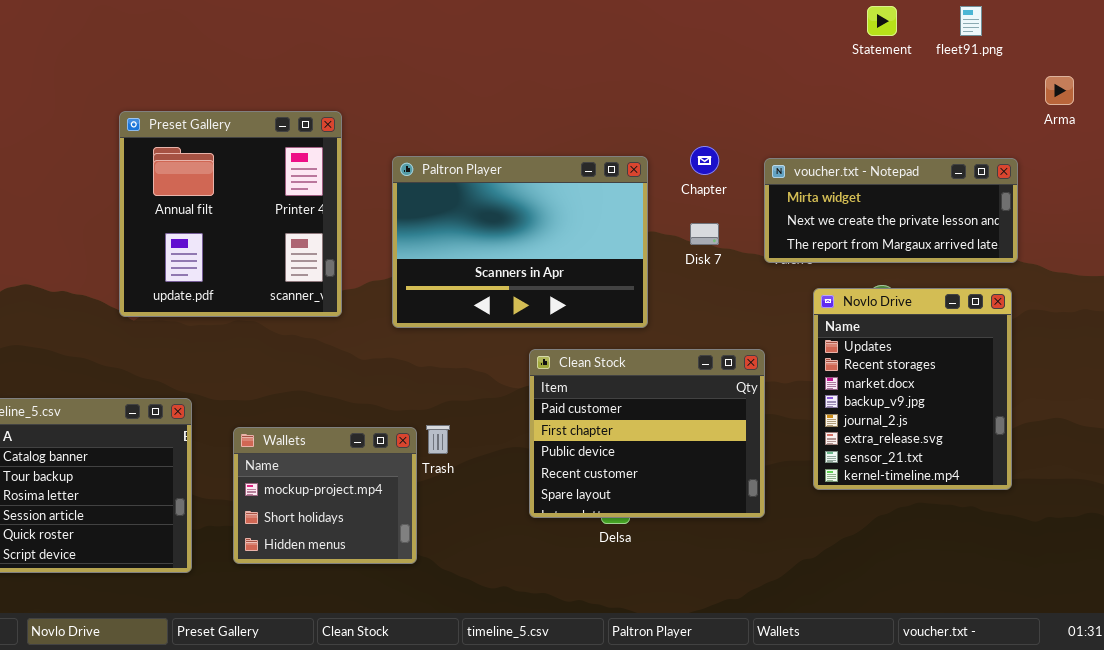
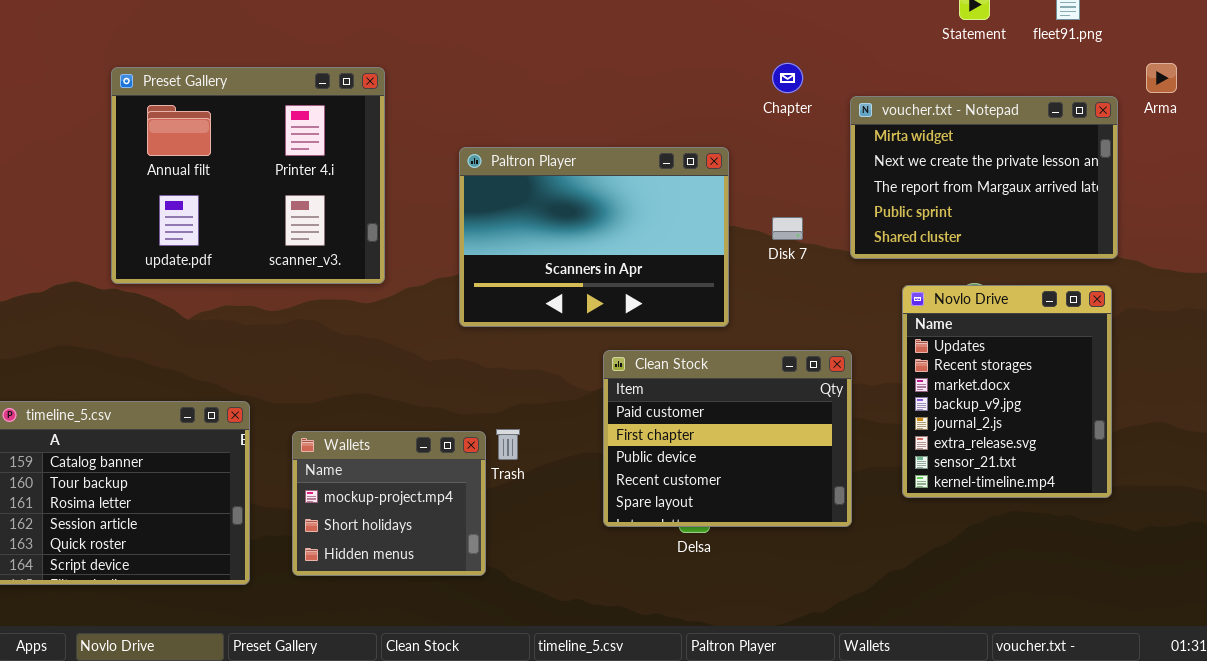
Preset Gallery: [119,111,342,317] -> [111,67,385,284], moved, resized
Chapter: [690,146,719,175] -> [772,63,803,93], moved
voucher.txt - Notepad: [764,158,1018,263] -> [850,96,1118,259], resized

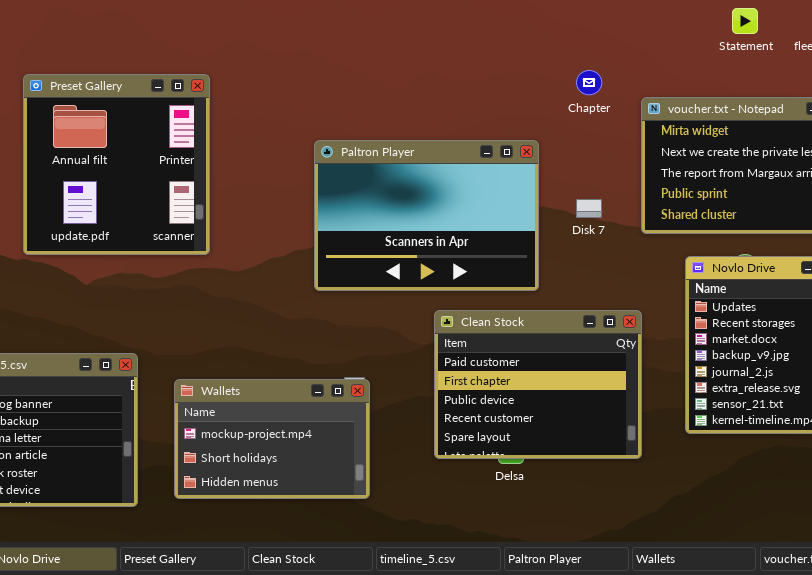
Preset Gallery: [111,67,385,284] -> [23,74,210,255], resized
Wallets: [292,431,486,576] -> [174,379,370,499], resized

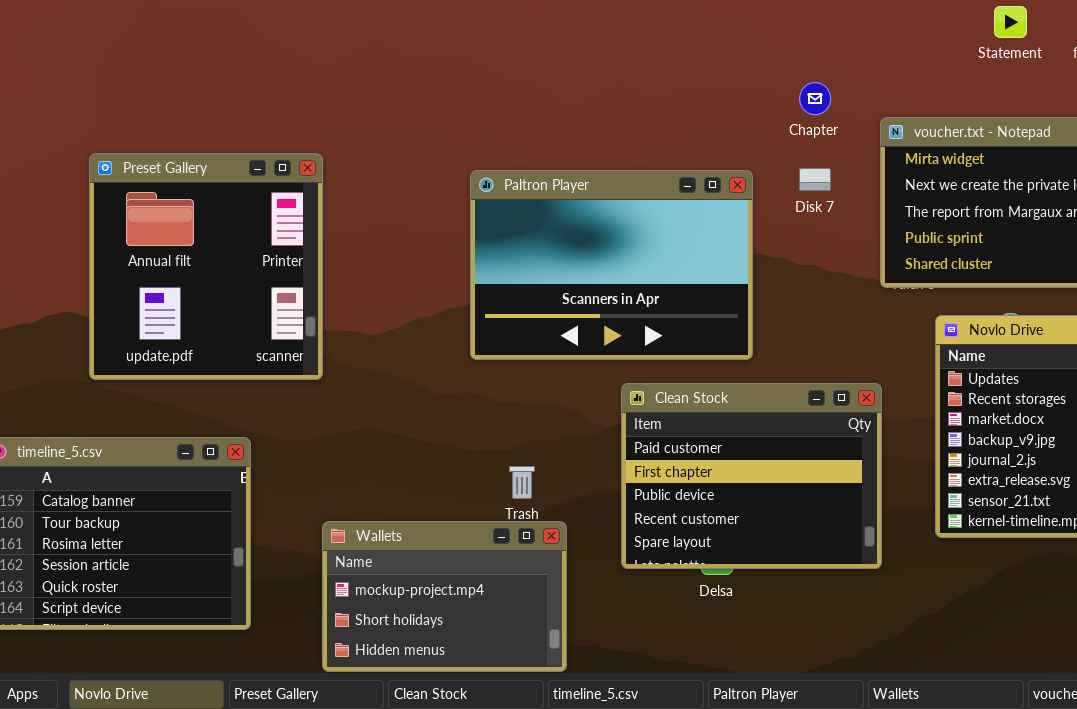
Preset Gallery: [23,74,210,255] -> [89,153,323,380], moved
Disk 7: [576,199,602,218] -> [799,168,831,191], moved
Wallets: [174,379,370,499] -> [322,521,567,672], moved

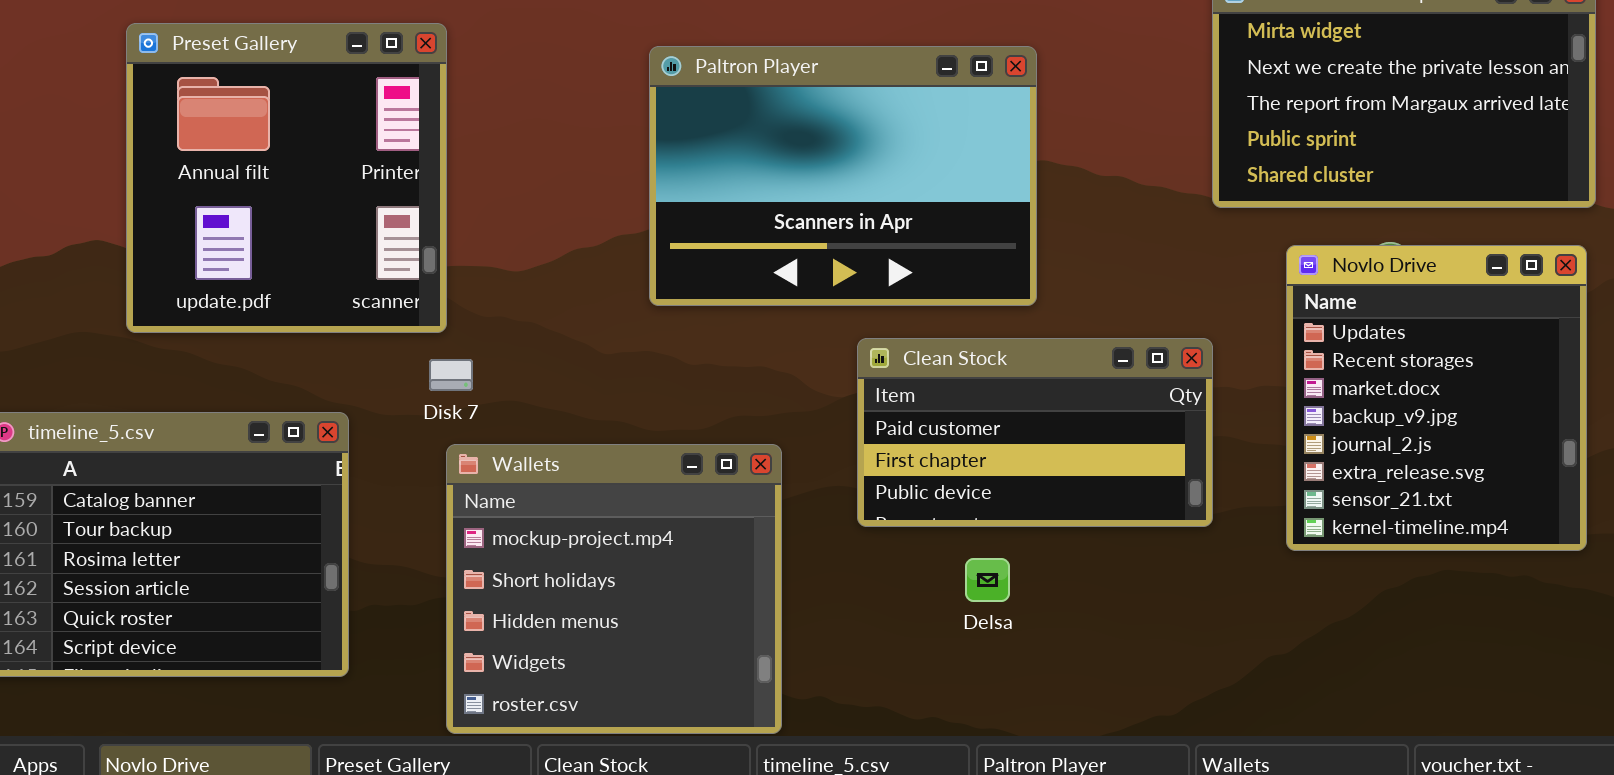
Disk 7: [799,168,831,191] -> [429,359,473,391], moved
Clean Stock: [621,383,882,569] -> [857,338,1213,527], resized
Wallets: [322,521,567,672] -> [446,444,782,734], resized

